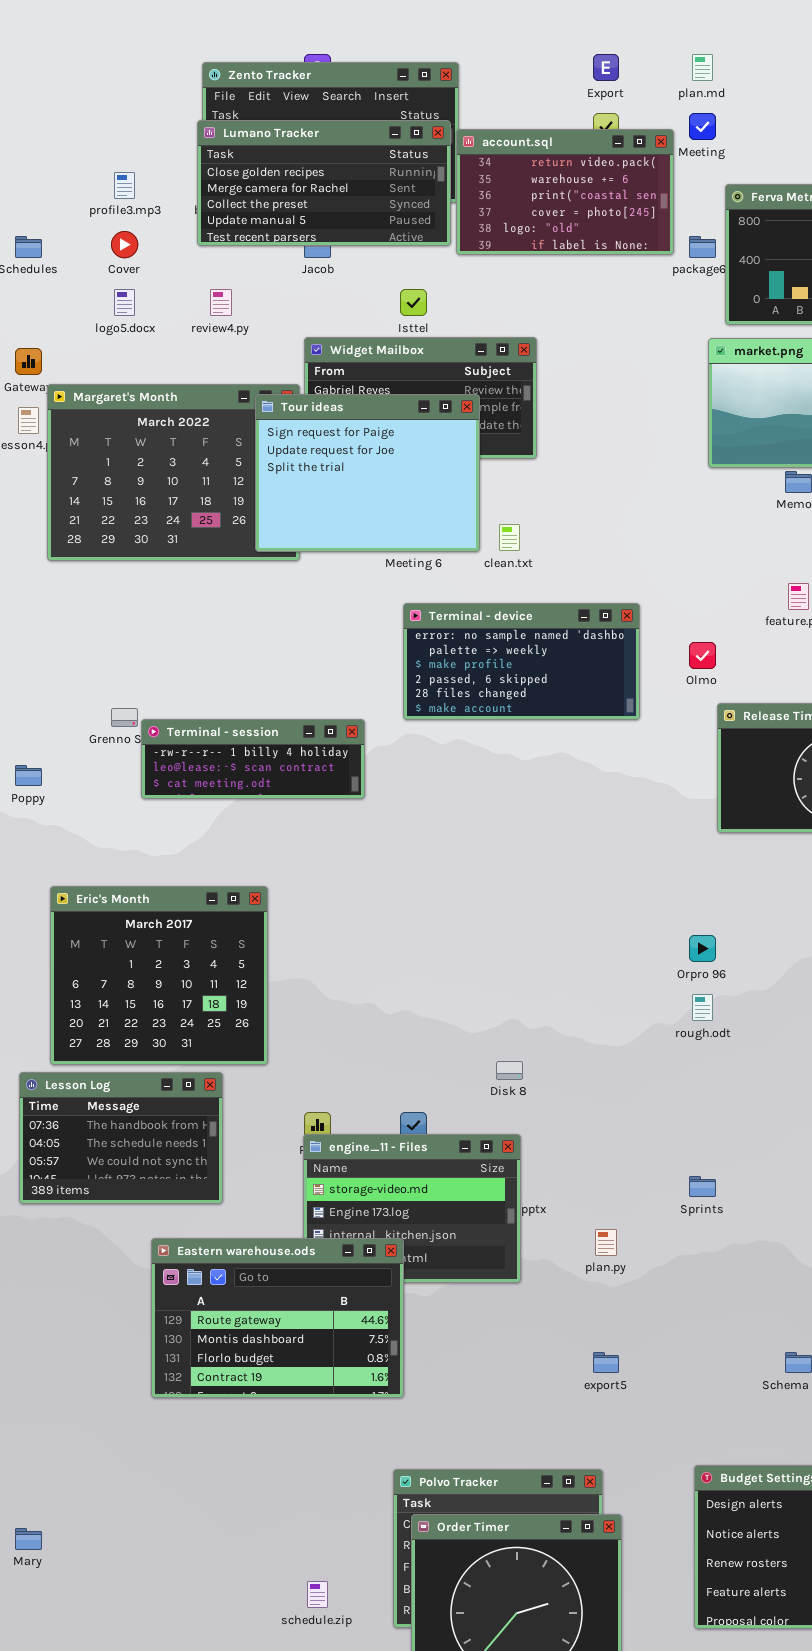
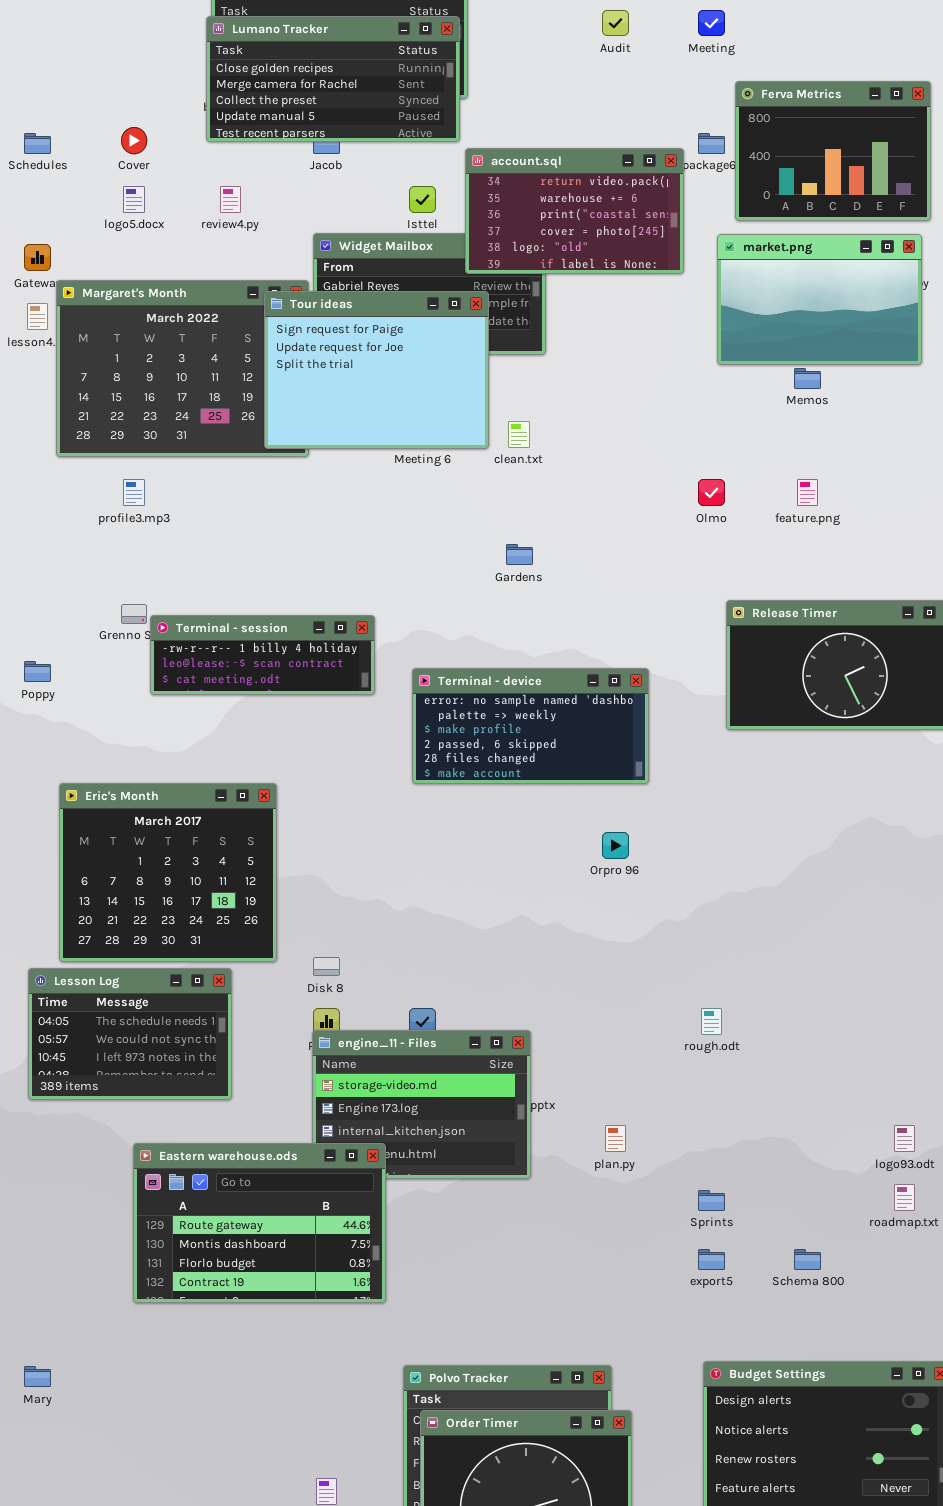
account.sql: [456,129,674,255] -> [465,148,684,274], moved
profile3.mp3: [114,172,135,199] -> [123,479,145,506], moved
Terminal - device: [403,603,640,720] -> [412,668,649,784], moved
Olmo: [689,642,716,669] -> [698,479,725,506], moved
Orpro 96: [689,935,716,962] -> [602,832,629,859], moved
rough.odt: [692,994,713,1021] -> [701,1008,722,1035], moved
Disk 8: [496,1061,523,1080] -> [313,957,340,976], moved
Lesson Log: [19,1072,223,1204] -> [28,968,232,1100], scrolled down 1 row
Sprints: [689,1176,716,1197] -> [698,1190,725,1211], moved
Eastern warehouse.ods: [151,1238,404,1398] -> [133,1143,386,1303], moved
export5: [593,1352,619,1373] -> [698,1249,725,1270], moved
Mary: [15,1528,42,1550] -> [24,1366,51,1387], moved

